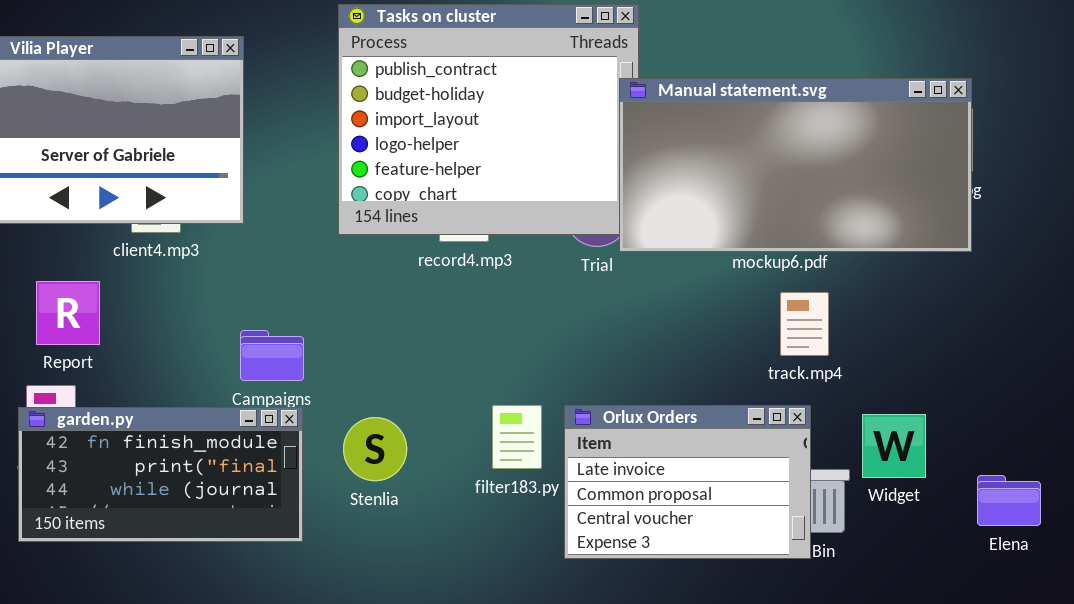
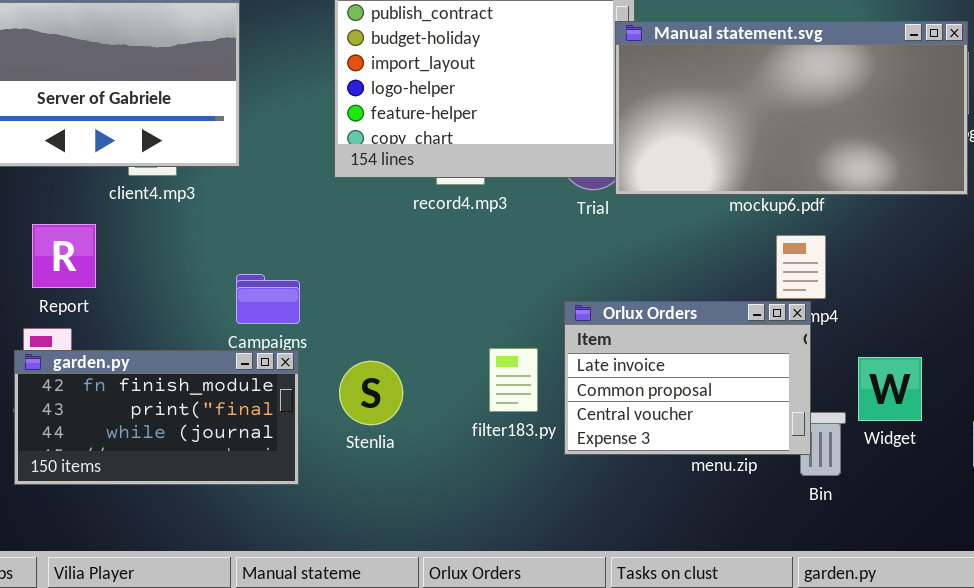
Orlux Orders: [564,405,811,559] -> [564,301,811,455], moved

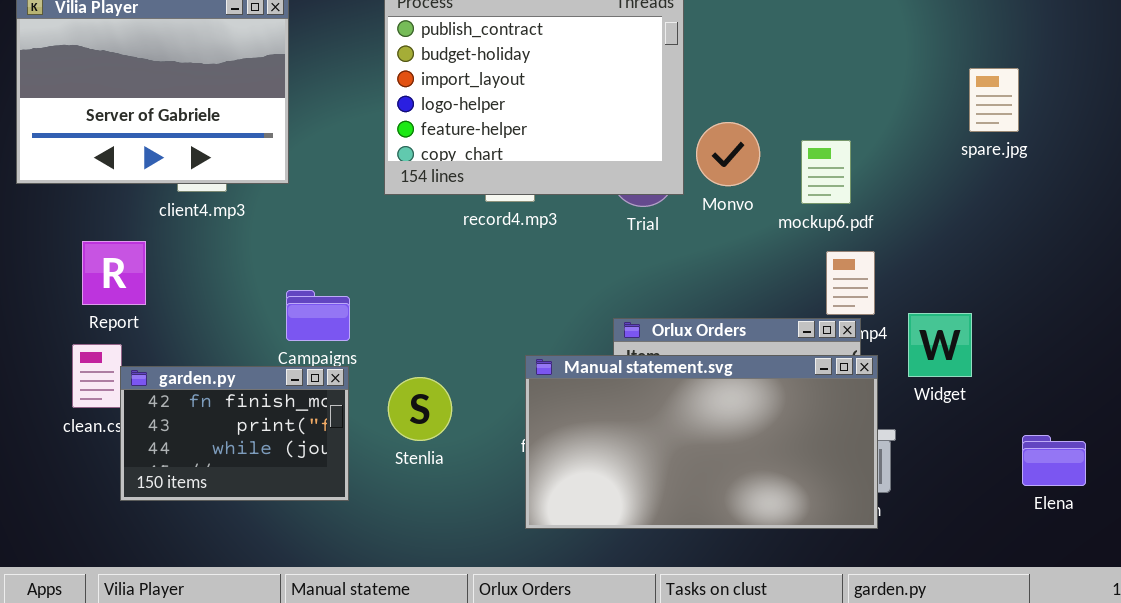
Manual statement.svg: [615,21,968,195] -> [525,355,878,529], moved
garden.py: [14,350,299,485] -> [120,366,349,501], resized
Widget: [858,357,922,421] -> [908,313,972,377], moved

